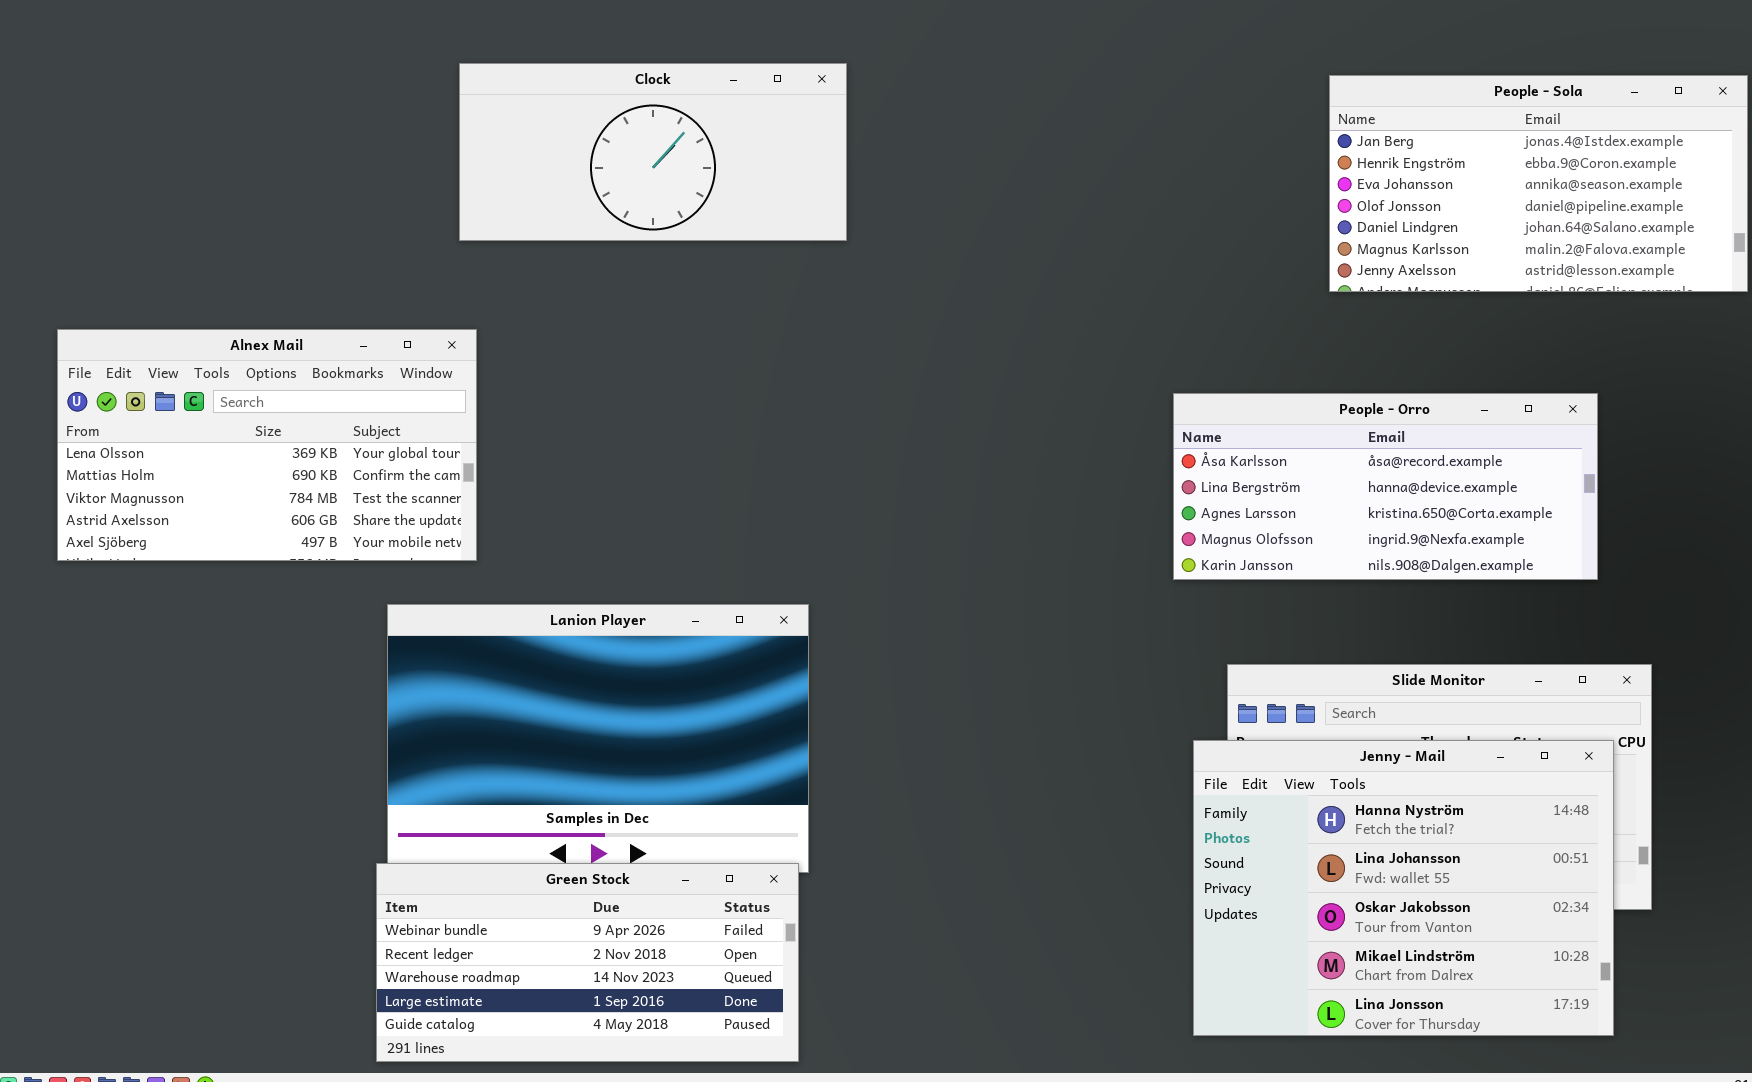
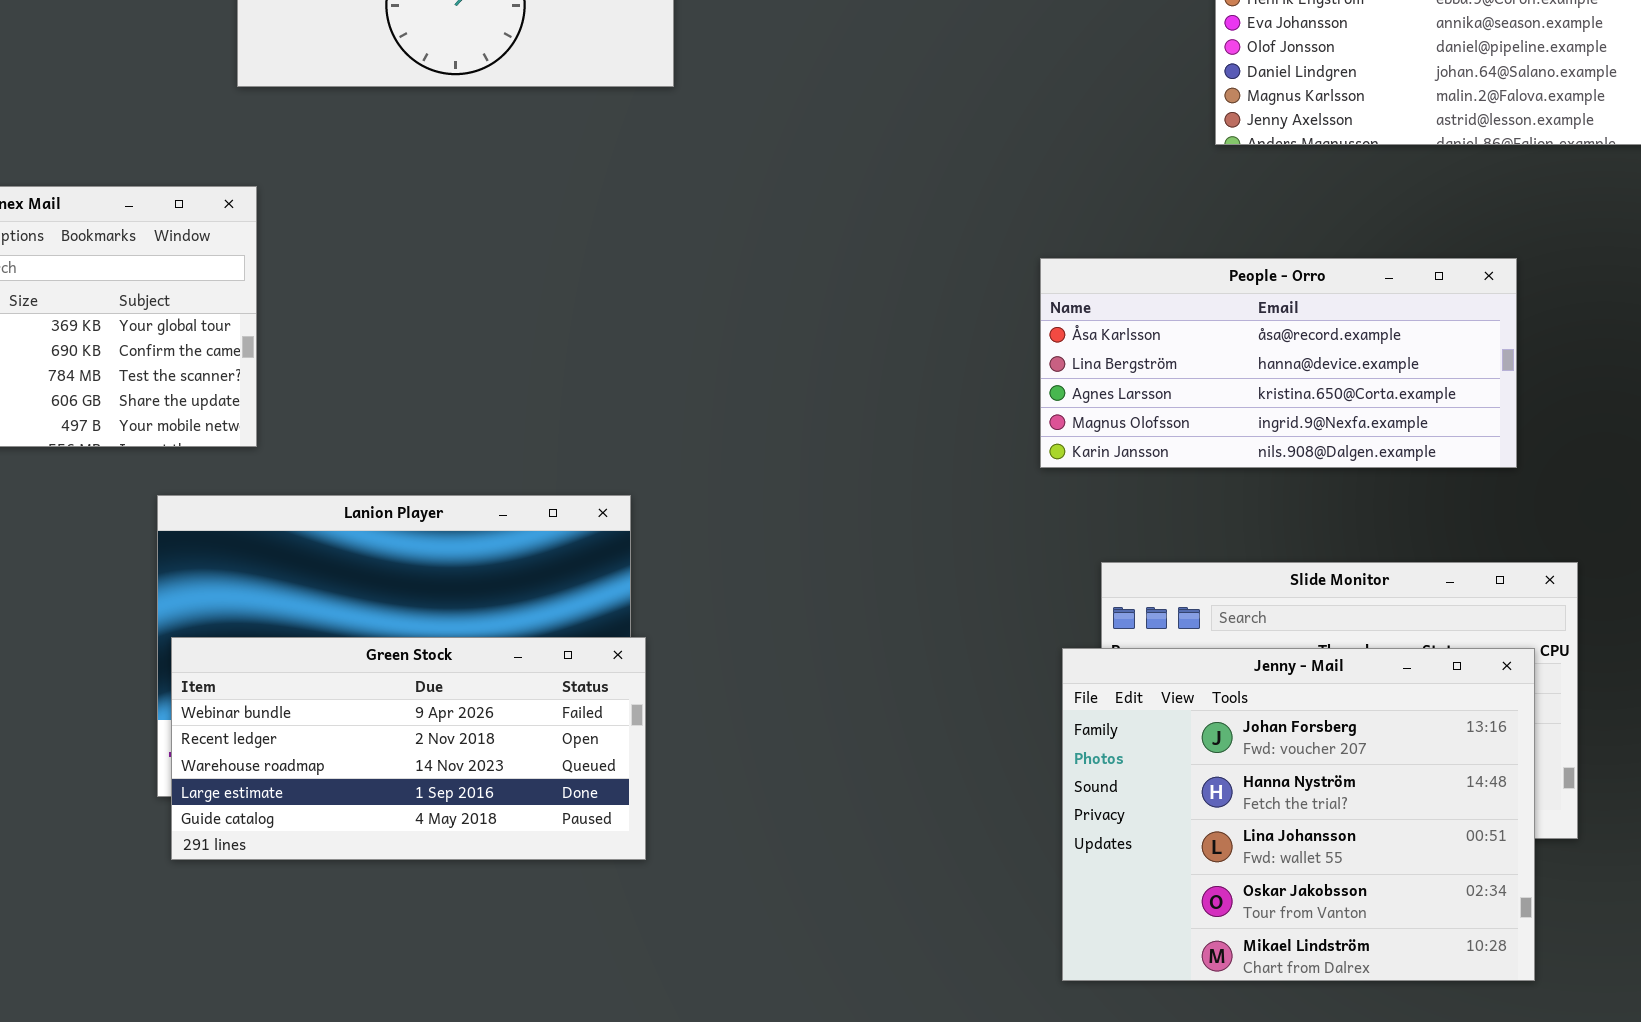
Jenny - Mail: [1193,740,1614,1036] -> [1062,648,1535,981], scrolled up 1 row
Green Stock: [376,863,799,1062] -> [171,637,646,860], moved

